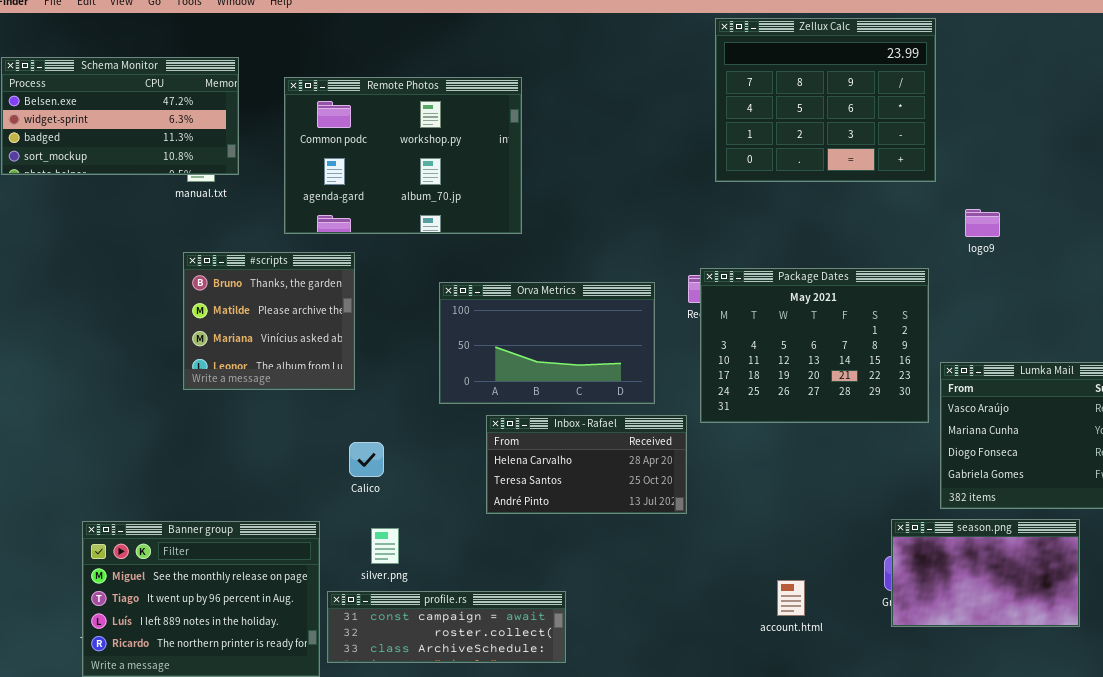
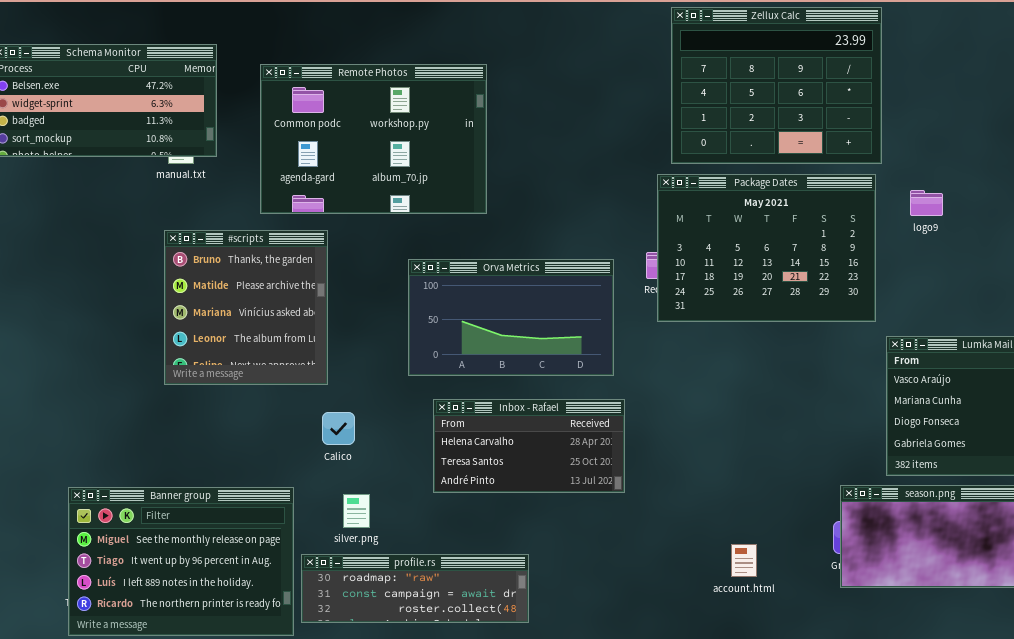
#scripts: [183,252,355,390] -> [164,230,328,385], resized
Package Dates: [700,268,929,423] -> [657,174,876,322], moved
Inbox - Rafael: [486,415,687,514] -> [433,399,625,493], moved
profile.rs: [327,591,566,663] -> [301,554,529,623], scrolled up 1 row

